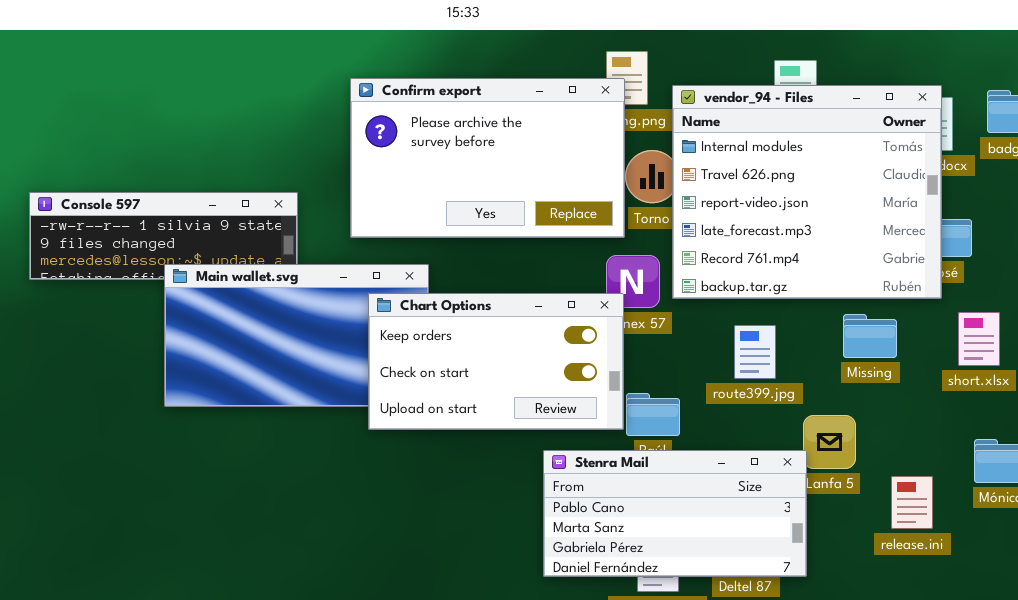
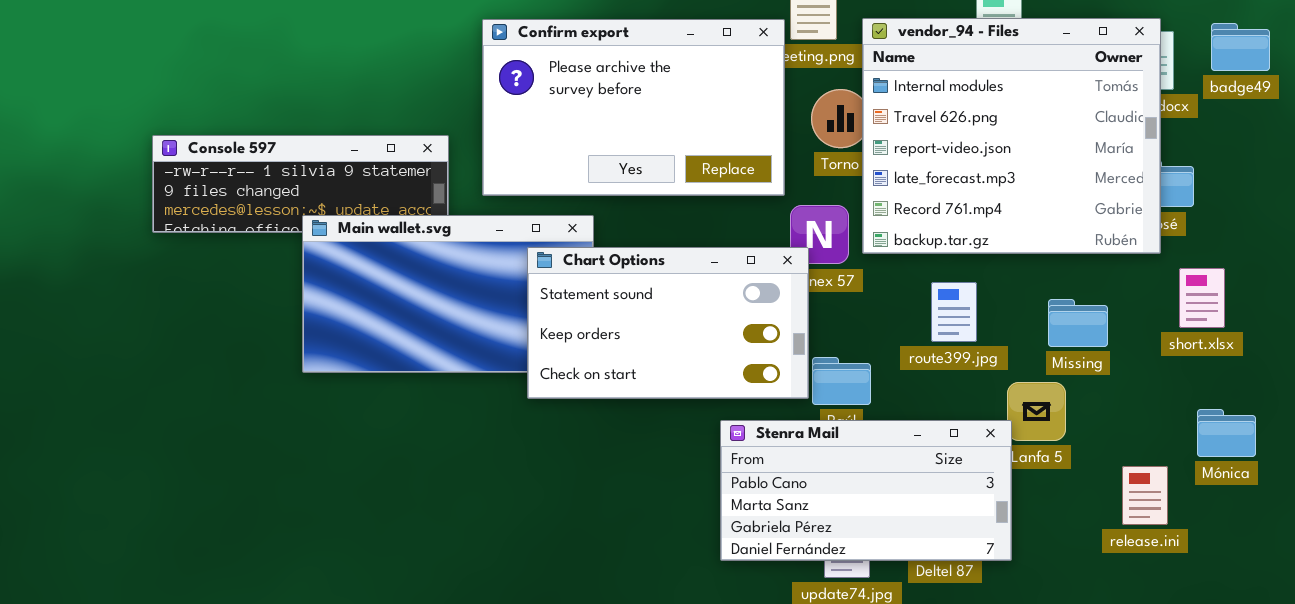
Confirm export: [350,78,625,238] -> [482,19,785,196], moved
Chart Options: [368,293,624,430] -> [527,247,809,399], scrolled up 1 row
Missing: [843,314,897,358] -> [1048,299,1108,347], moved
release.ini: [891,476,933,529] -> [1122,466,1168,525], moved

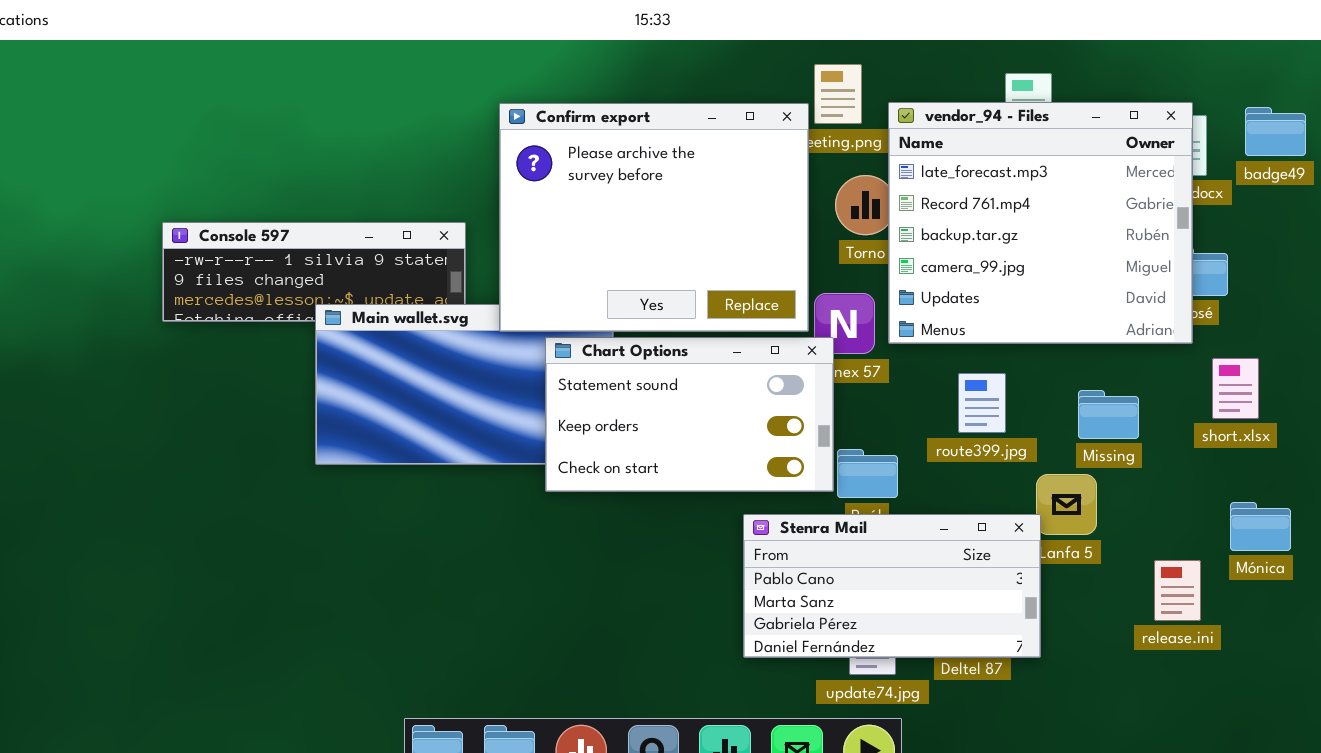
vendor_94 - Files: [862,18,1161,254] -> [888,102,1193,344], scrolled down 3 rows
Confirm export: [482,19,785,196] -> [499,103,809,332], resized

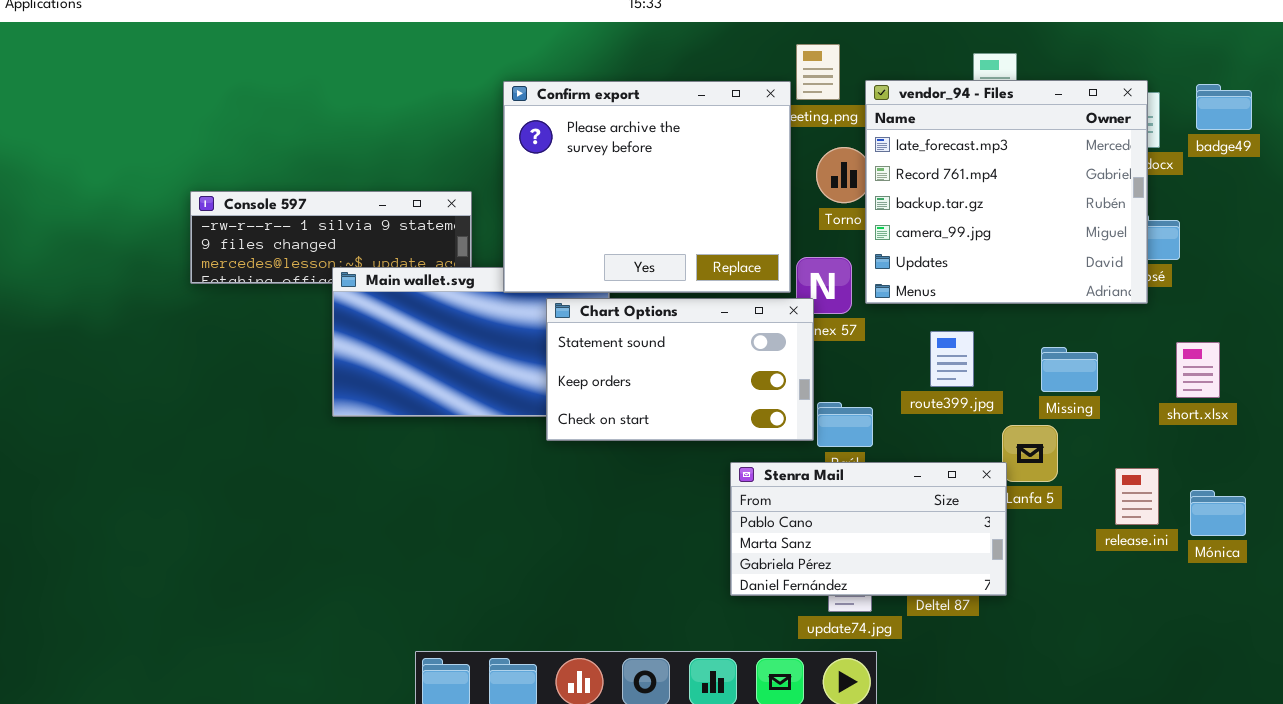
short.xlsx: [1212,358,1259,419] -> [1176,342,1220,398], moved
Mónica: [1230,502,1291,551] -> [1190,490,1246,536], moved
release.ini: [1154,560,1201,621] -> [1115,468,1159,525], moved

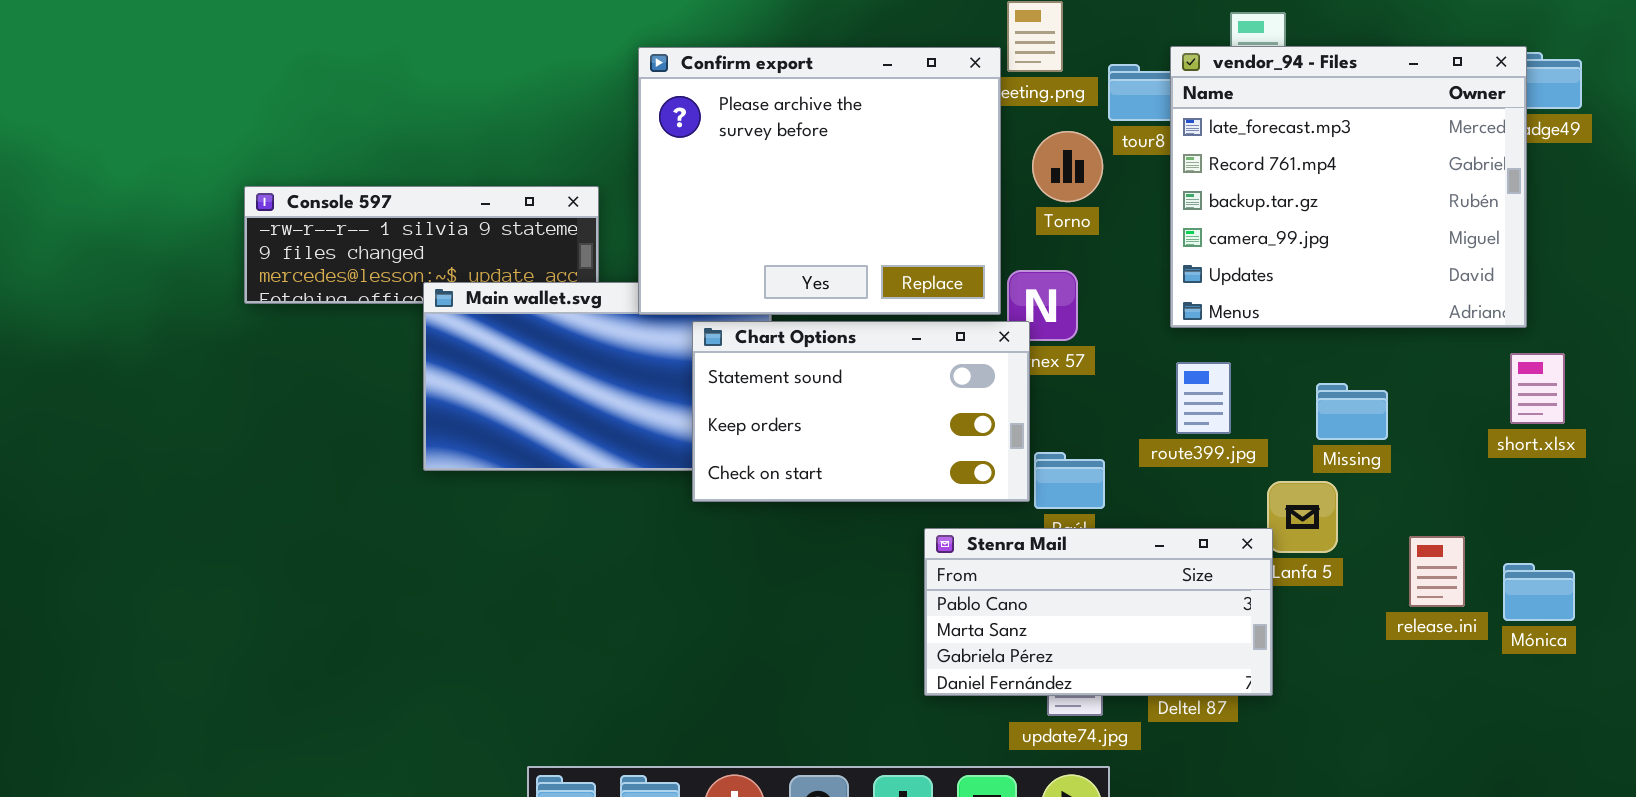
vendor_94 - Files: [865,80,1148,304] -> [1170,46,1527,328], moved
short.xlsx: [1176,342,1220,398] -> [1510,353,1565,424], moved

